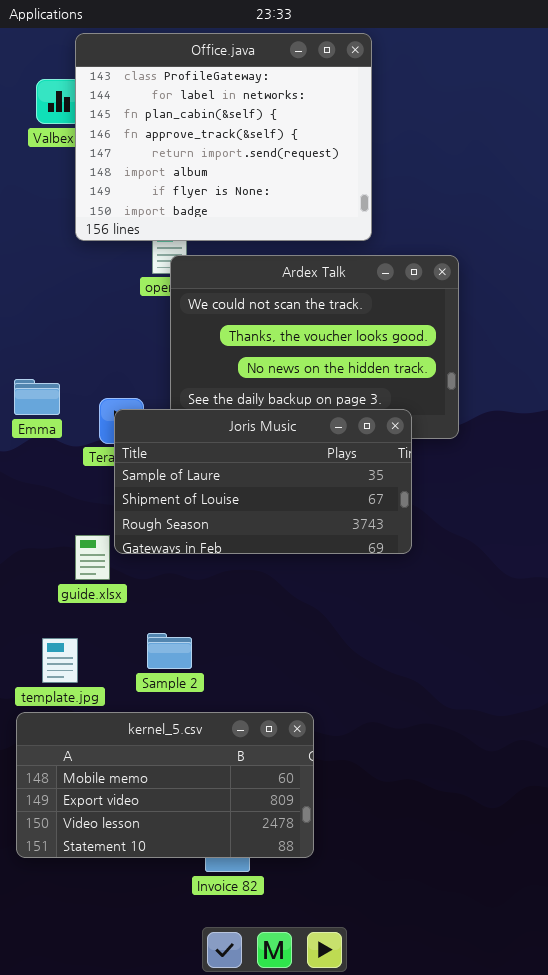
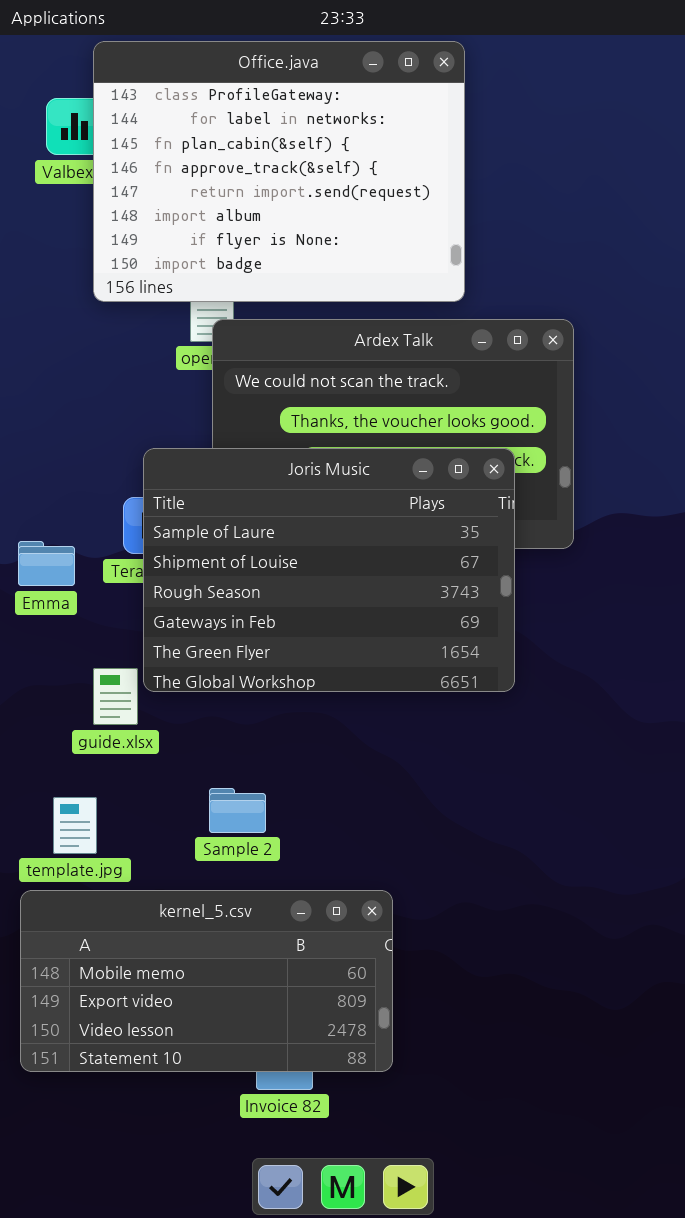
Emma: [14,379,60,415] -> [18,541,75,586], moved
Joris Music: [114,409,412,554] -> [143,448,515,692], resized
Sample 2: [147,633,192,669] -> [209,788,266,833], moved

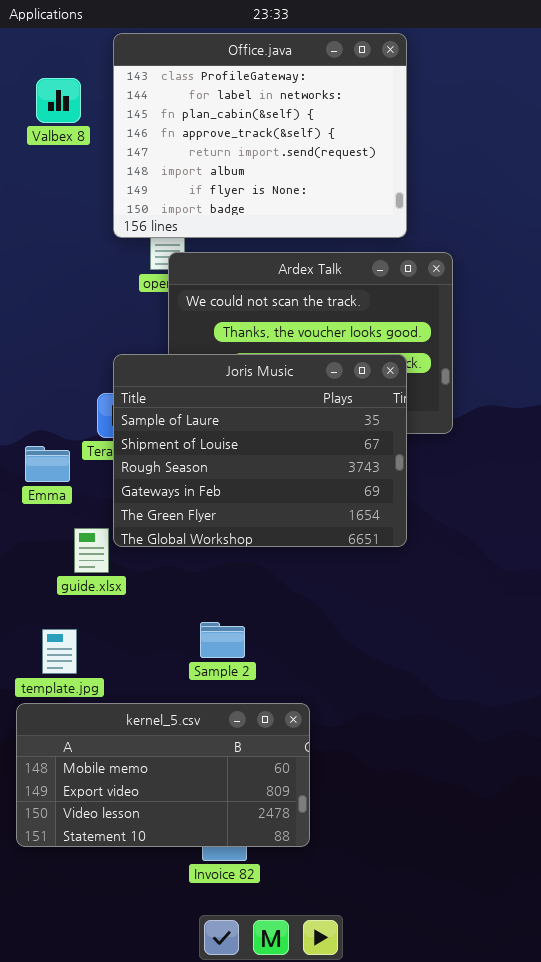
Office.java: [93,41,465,302] -> [113,33,407,238], moved
Emma: [18,541,75,586] -> [25,446,70,482], moved
Sample 2: [209,788,266,833] -> [200,622,245,658], moved

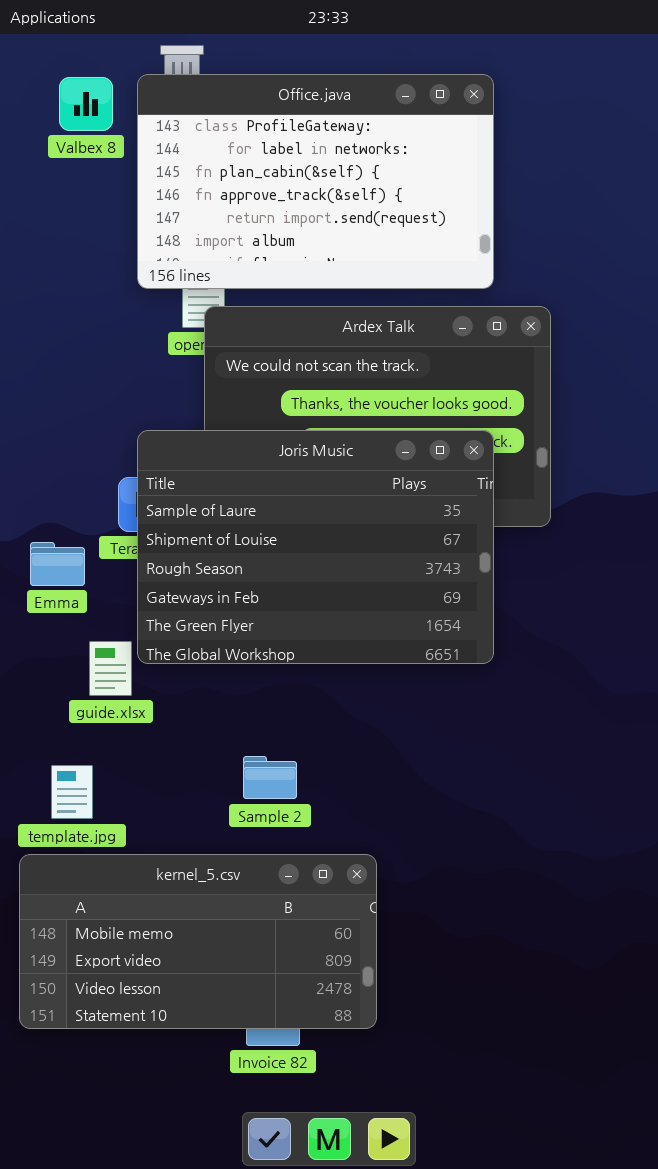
Office.java: [113,33,407,238] -> [137,74,494,289], resized
Valbex 8: [36,78,81,123] -> [59,77,113,131], moved

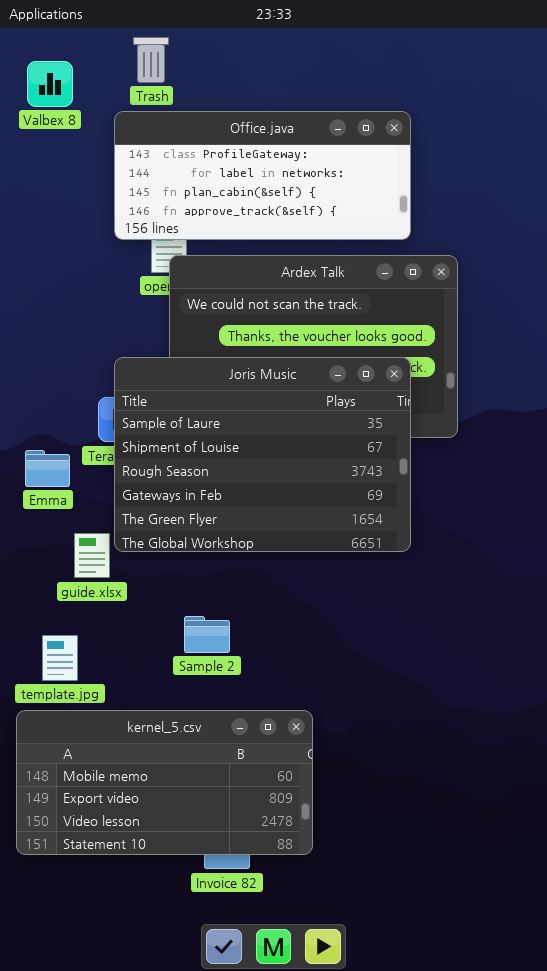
Office.java: [137,74,494,289] -> [114,111,411,240], resized
Valbex 8: [59,77,113,131] -> [27,61,73,107], moved
Sample 2: [243,756,297,799] -> [184,616,230,653], moved

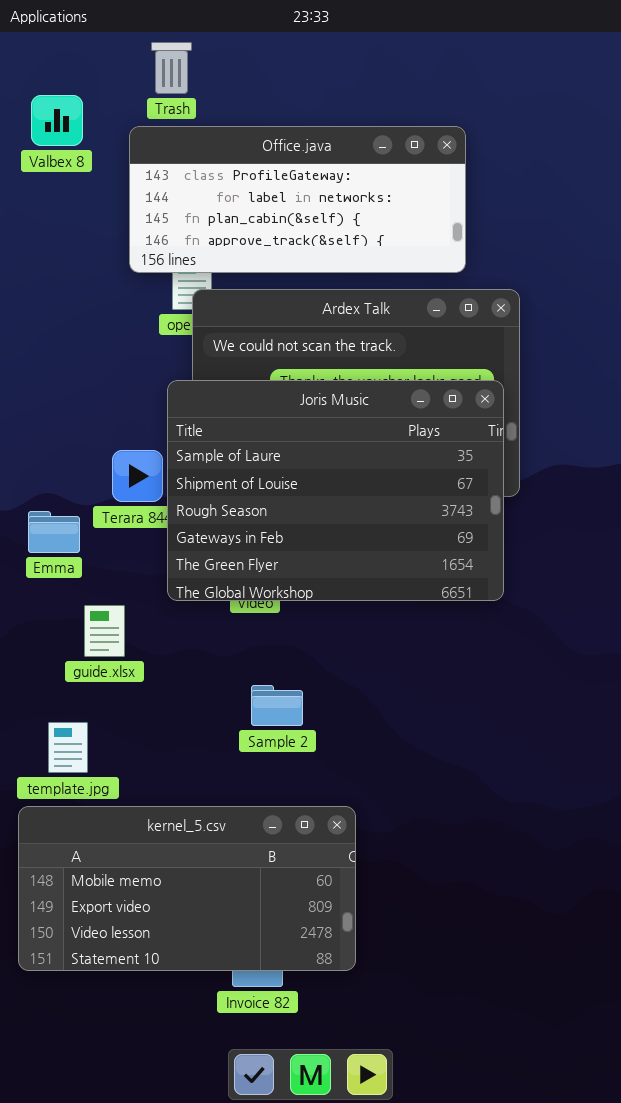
Valbex 8: [27,61,73,107] -> [31,95,83,146], moved
Joris Music: [114,357,411,552] -> [167,380,504,601], moved
Sample 2: [184,616,230,653] -> [251,685,303,726], moved

